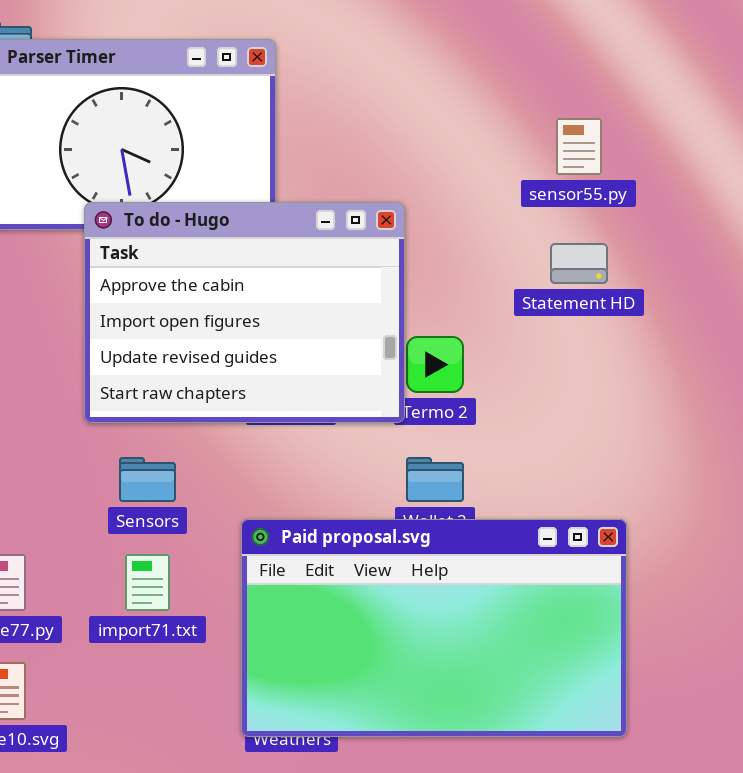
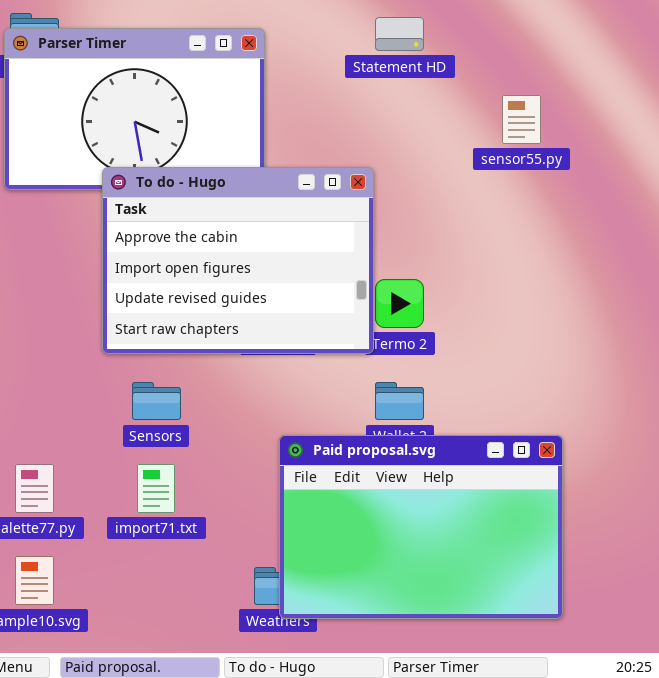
Statement HD: [550,243,608,284] -> [375,17,424,51], moved
Paid proposal.svg: [241,519,627,737] -> [279,435,563,619], resized

